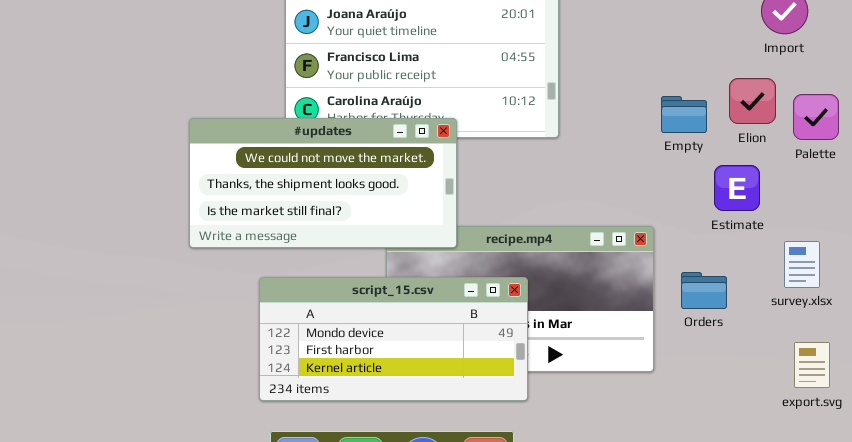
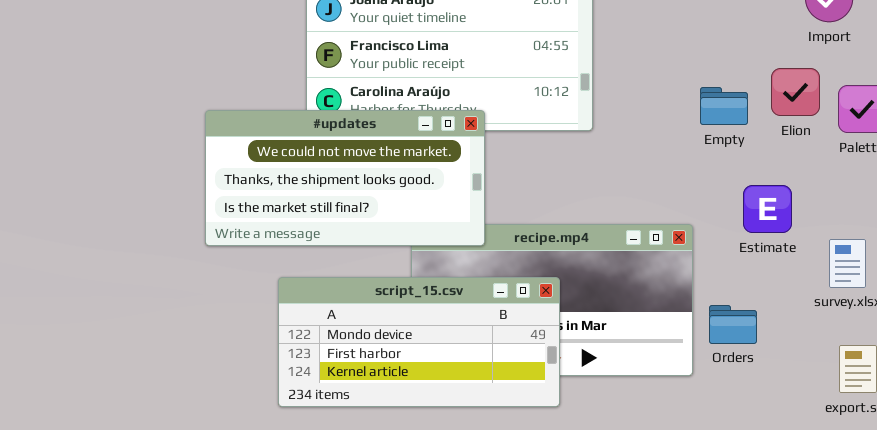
Estimate: [714,165,760,211] -> [743,185,792,233], moved
Orders: [681,272,727,309] -> [709,305,757,344], moved

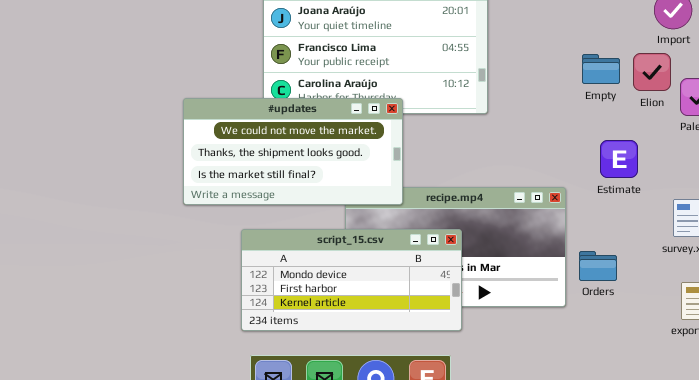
Elion: [771,68,820,116] -> [633,53,671,91], moved
Empty: [700,87,748,125] -> [582,54,620,84], moved
Estimate: [743,185,792,233] -> [600,140,638,178], moved

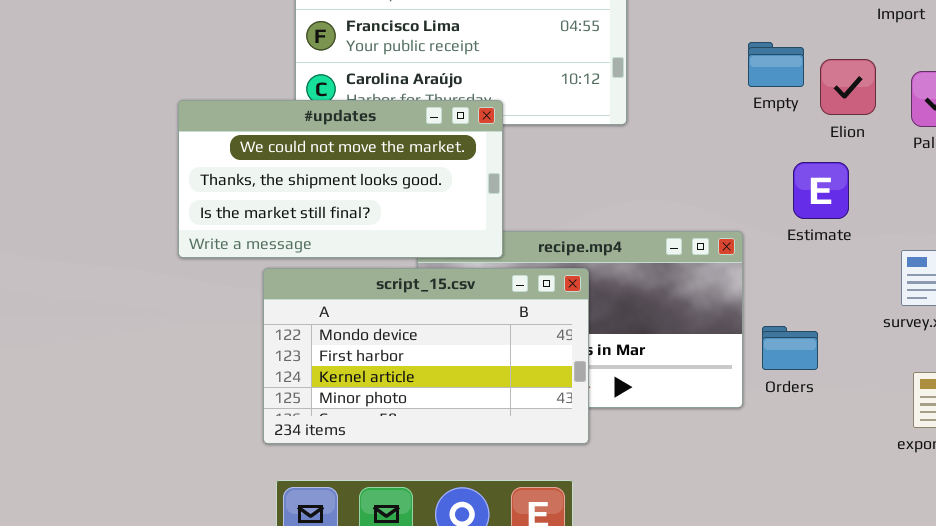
Elion: [633,53,671,91] -> [820,59,876,115], moved
Empty: [582,54,620,84] -> [748,42,804,87], moved
script_15.csv: [241,229,462,331] -> [263,268,589,444], resized

